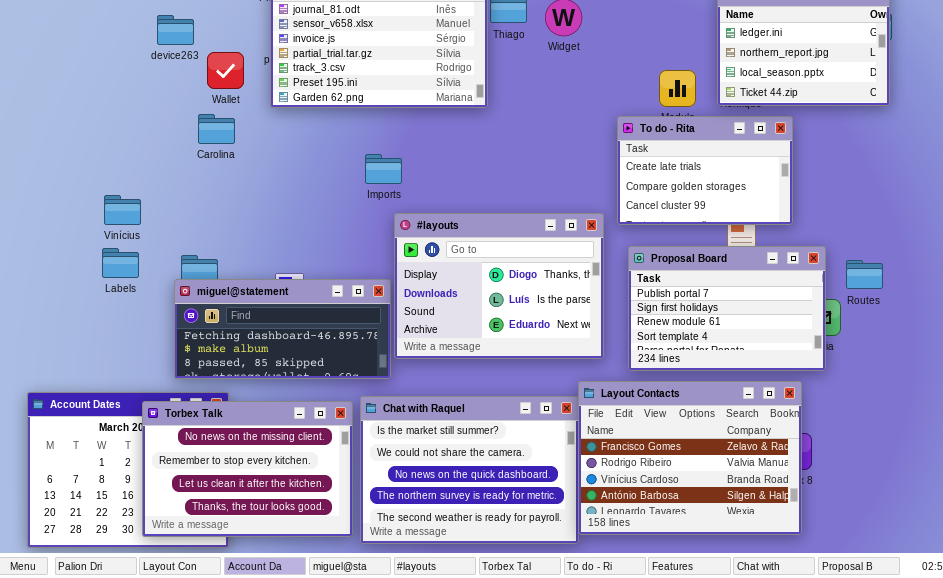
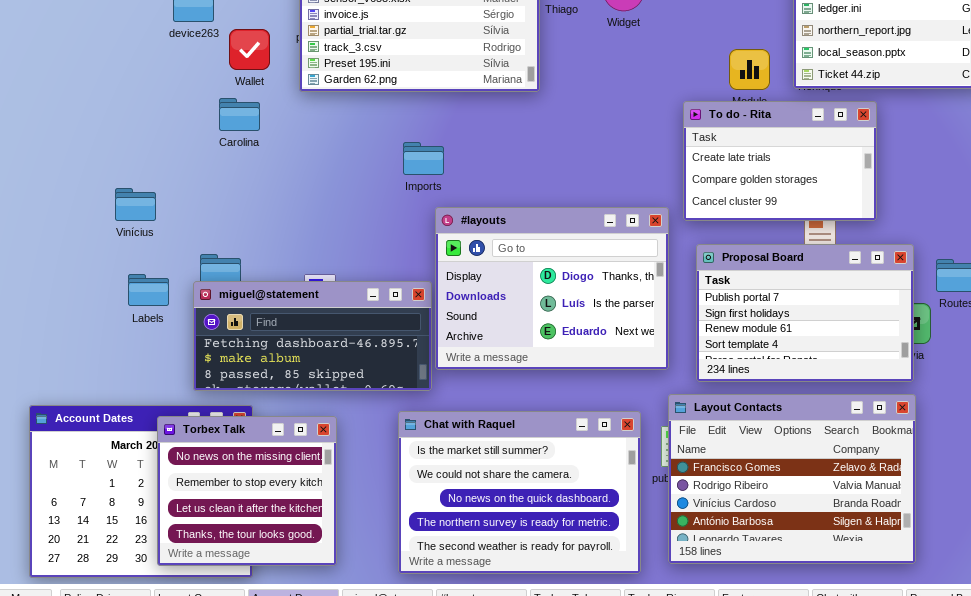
Labels: [102,248,139,278] -> [128,274,169,306], moved
Layout Contacts: [578,381,802,535] -> [668,394,916,564], moved
Torbex Talk: [142,401,353,537] -> [157,416,337,566], resized

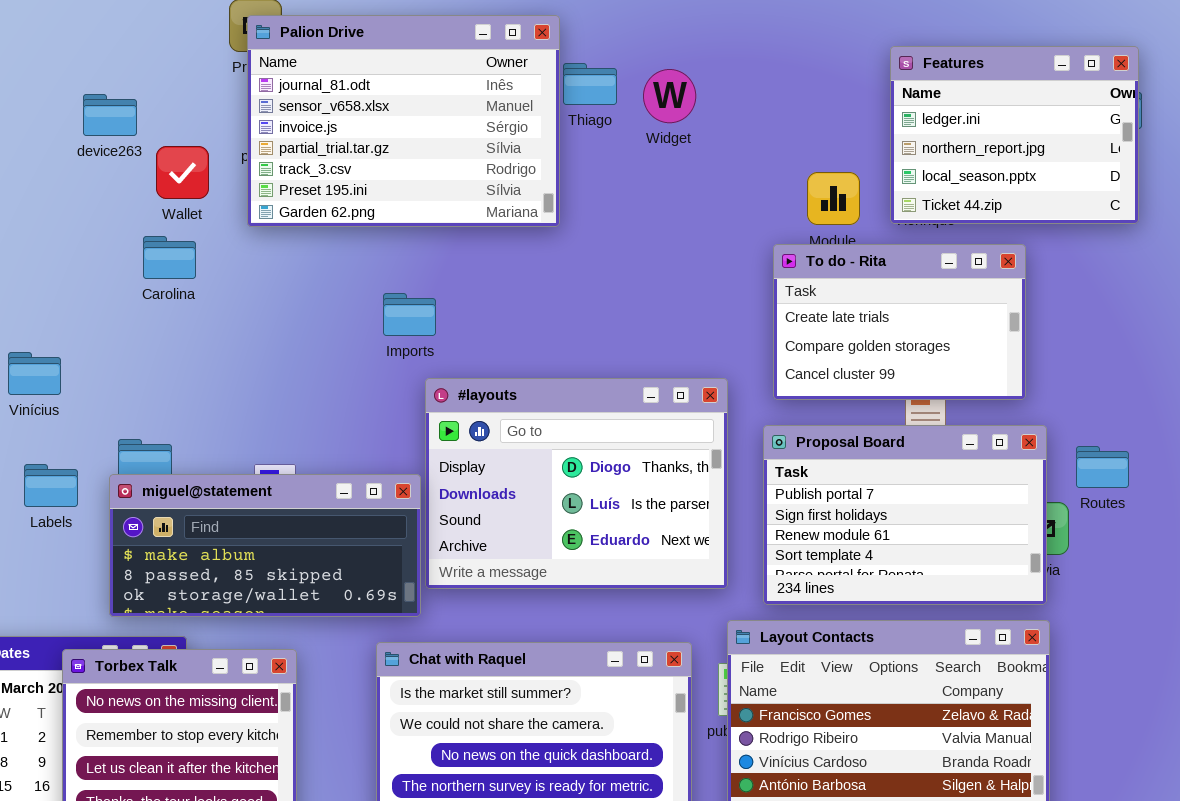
To do - Rita: [683,101,877,221] -> [773,244,1026,400], moved
miguel@statement: [193,281,432,391] -> [109,474,421,617], scrolled down 1 row

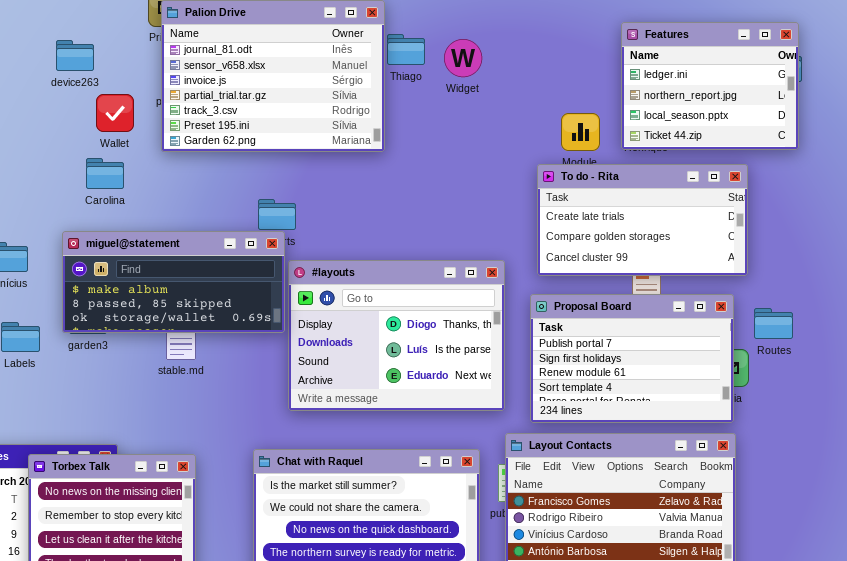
device263: [83,94,137,136] -> [56,40,94,71], moved
To do - Rita: [773,244,1026,400] -> [537,164,748,276], resized
miguel@statement: [109,474,421,617] -> [62,231,285,333], moved

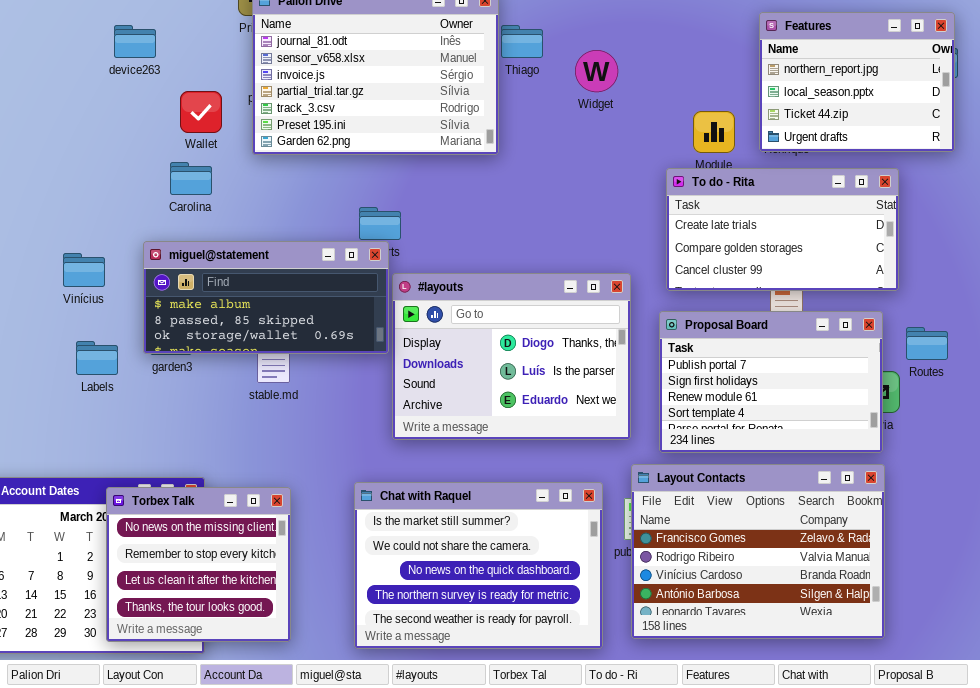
Features: [621,22,799,150] -> [759,12,955,152], scrolled down 1 row
Widget: [444,39,482,77] -> [575,50,618,92], moved
device263: [56,40,94,71] -> [114,25,156,58], moved

